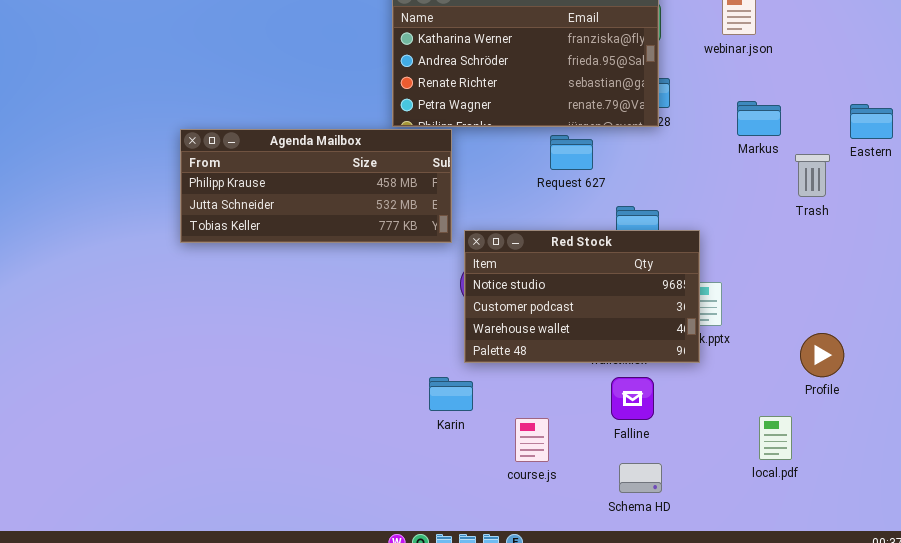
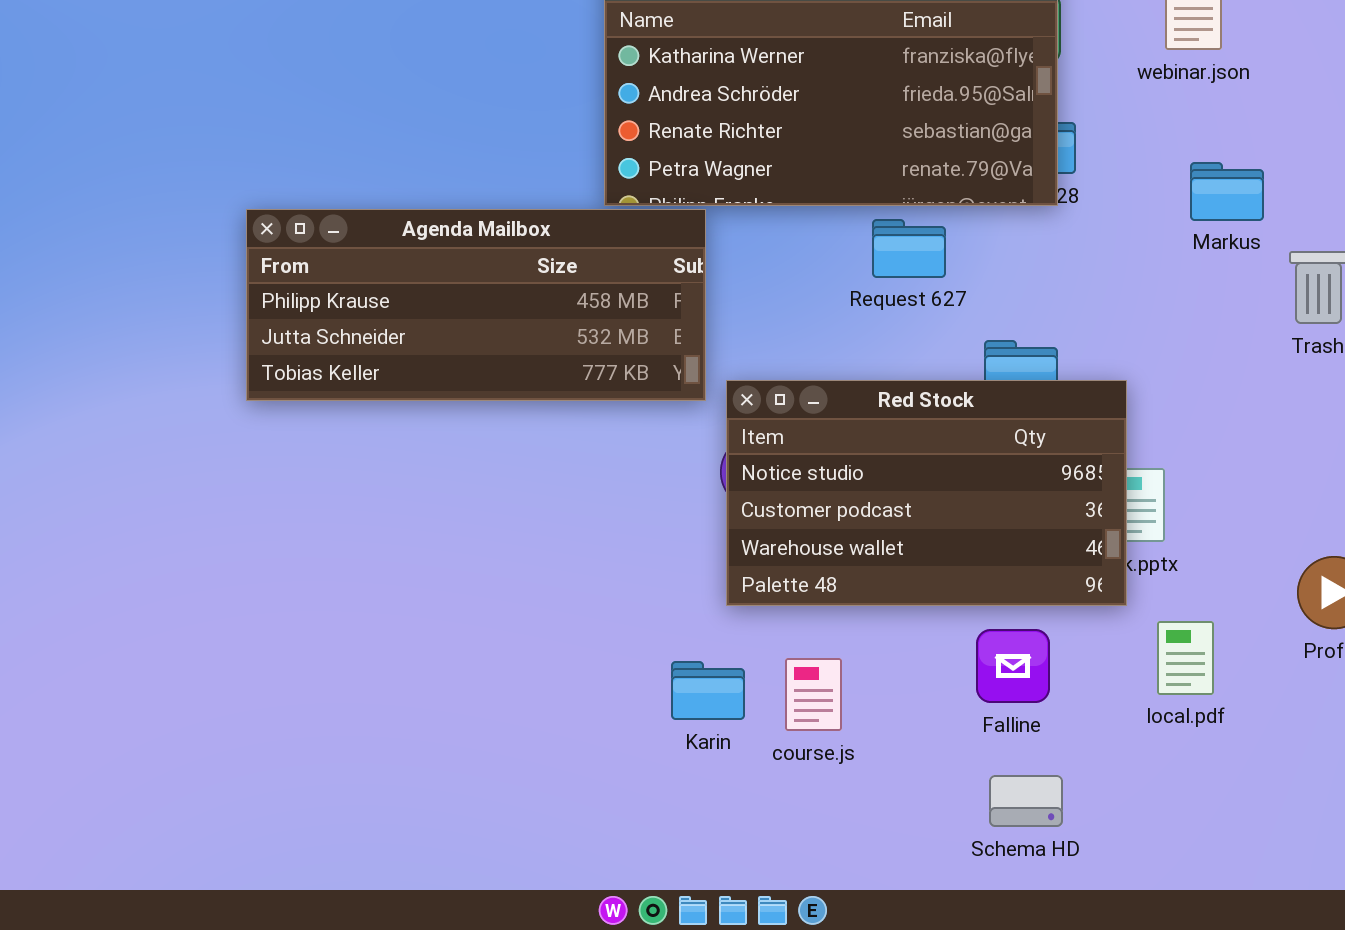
Karin: [429,377,473,411] -> [671,661,745,720], moved
local.pdf: [759,416,792,460] -> [1157,621,1214,695], moved
course.js: [515,418,549,462] -> [785,658,842,731], moved

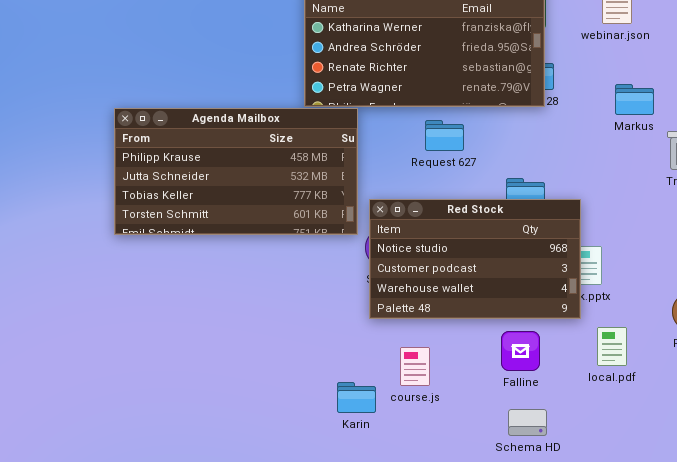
Agenda Mailbox: [246,209,706,401] -> [114,108,358,235], resized
Request 627: [872,219,946,278] -> [425,120,464,151], moved
Karin: [671,661,745,720] -> [337,382,376,413], moved

